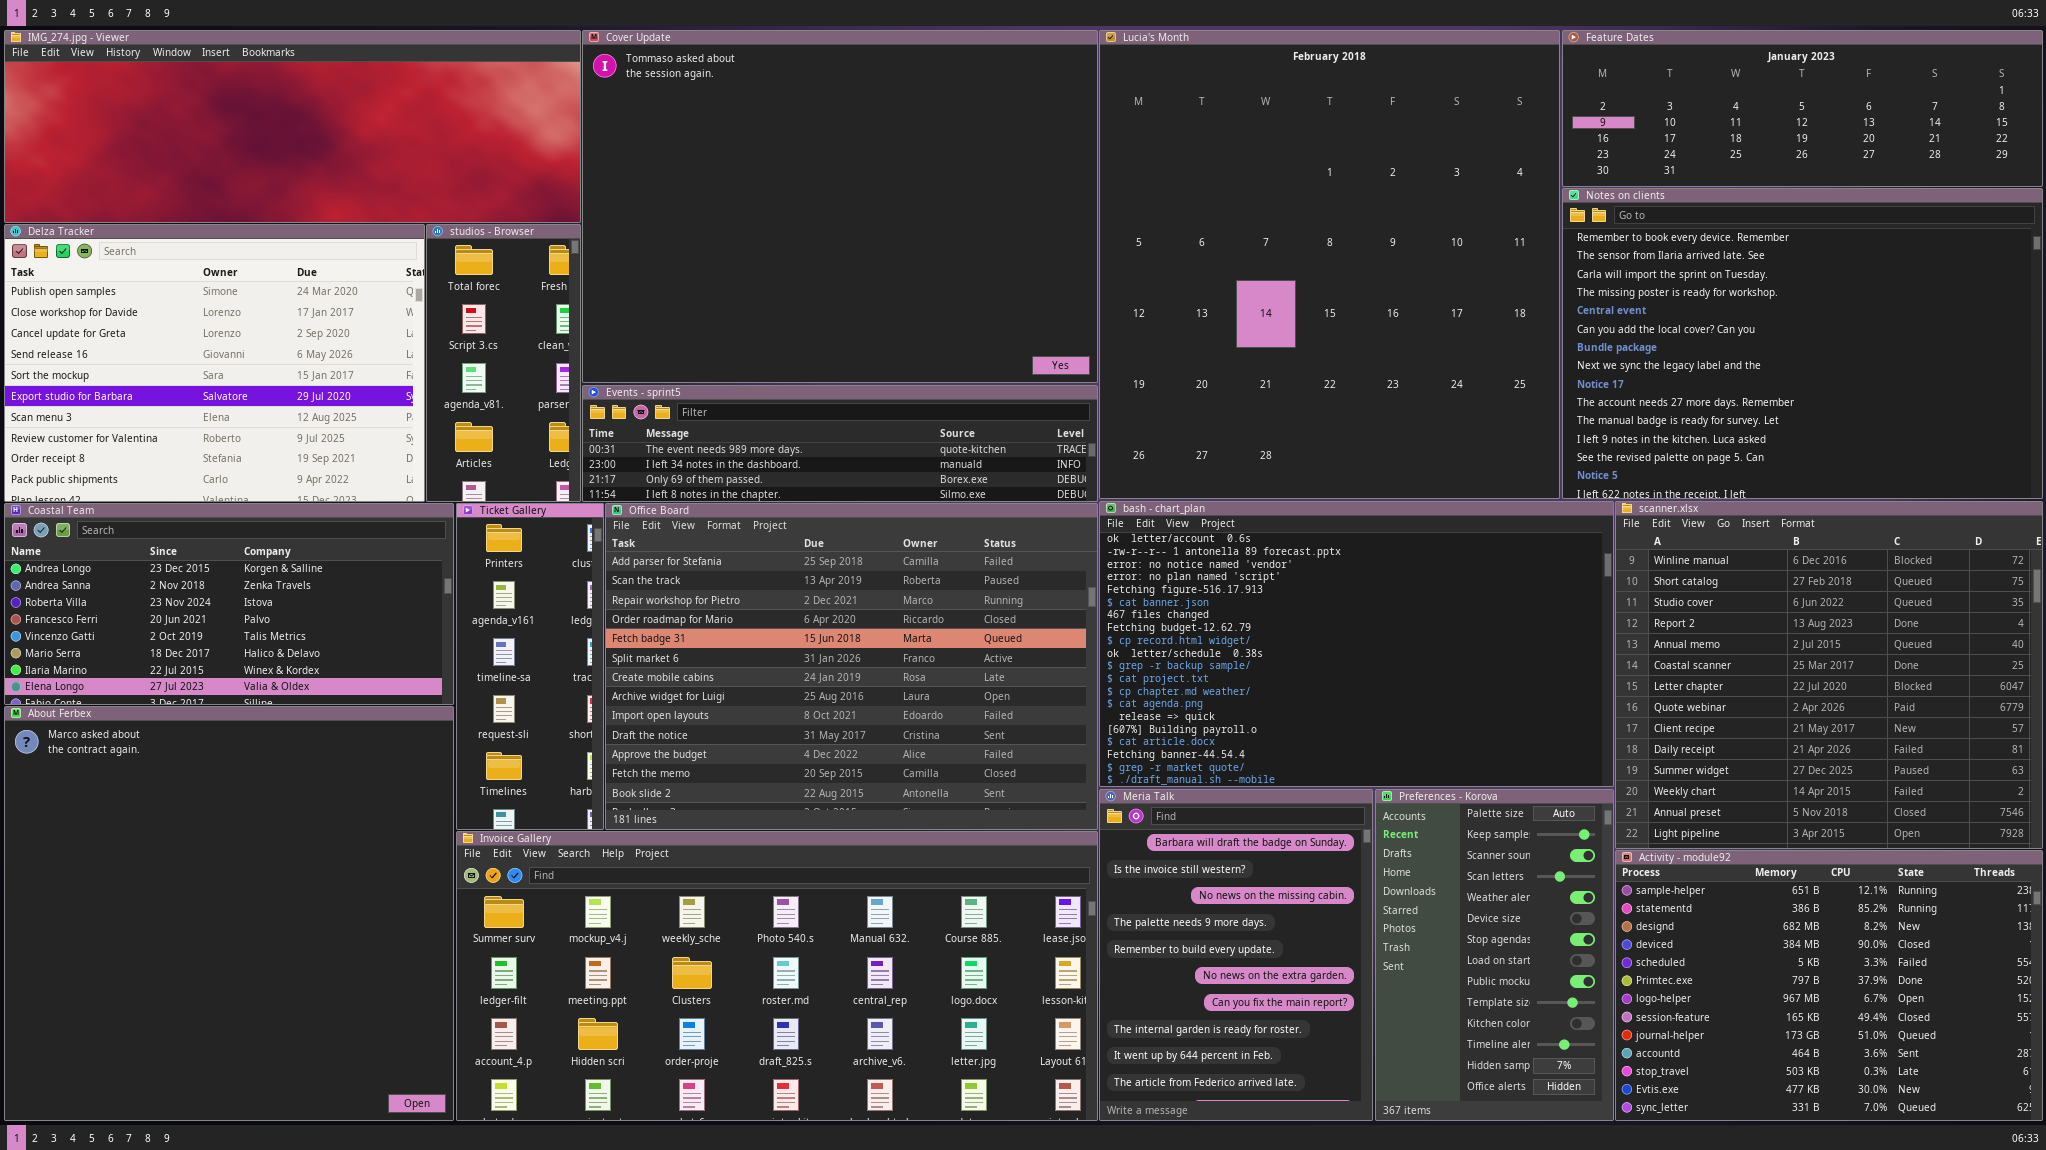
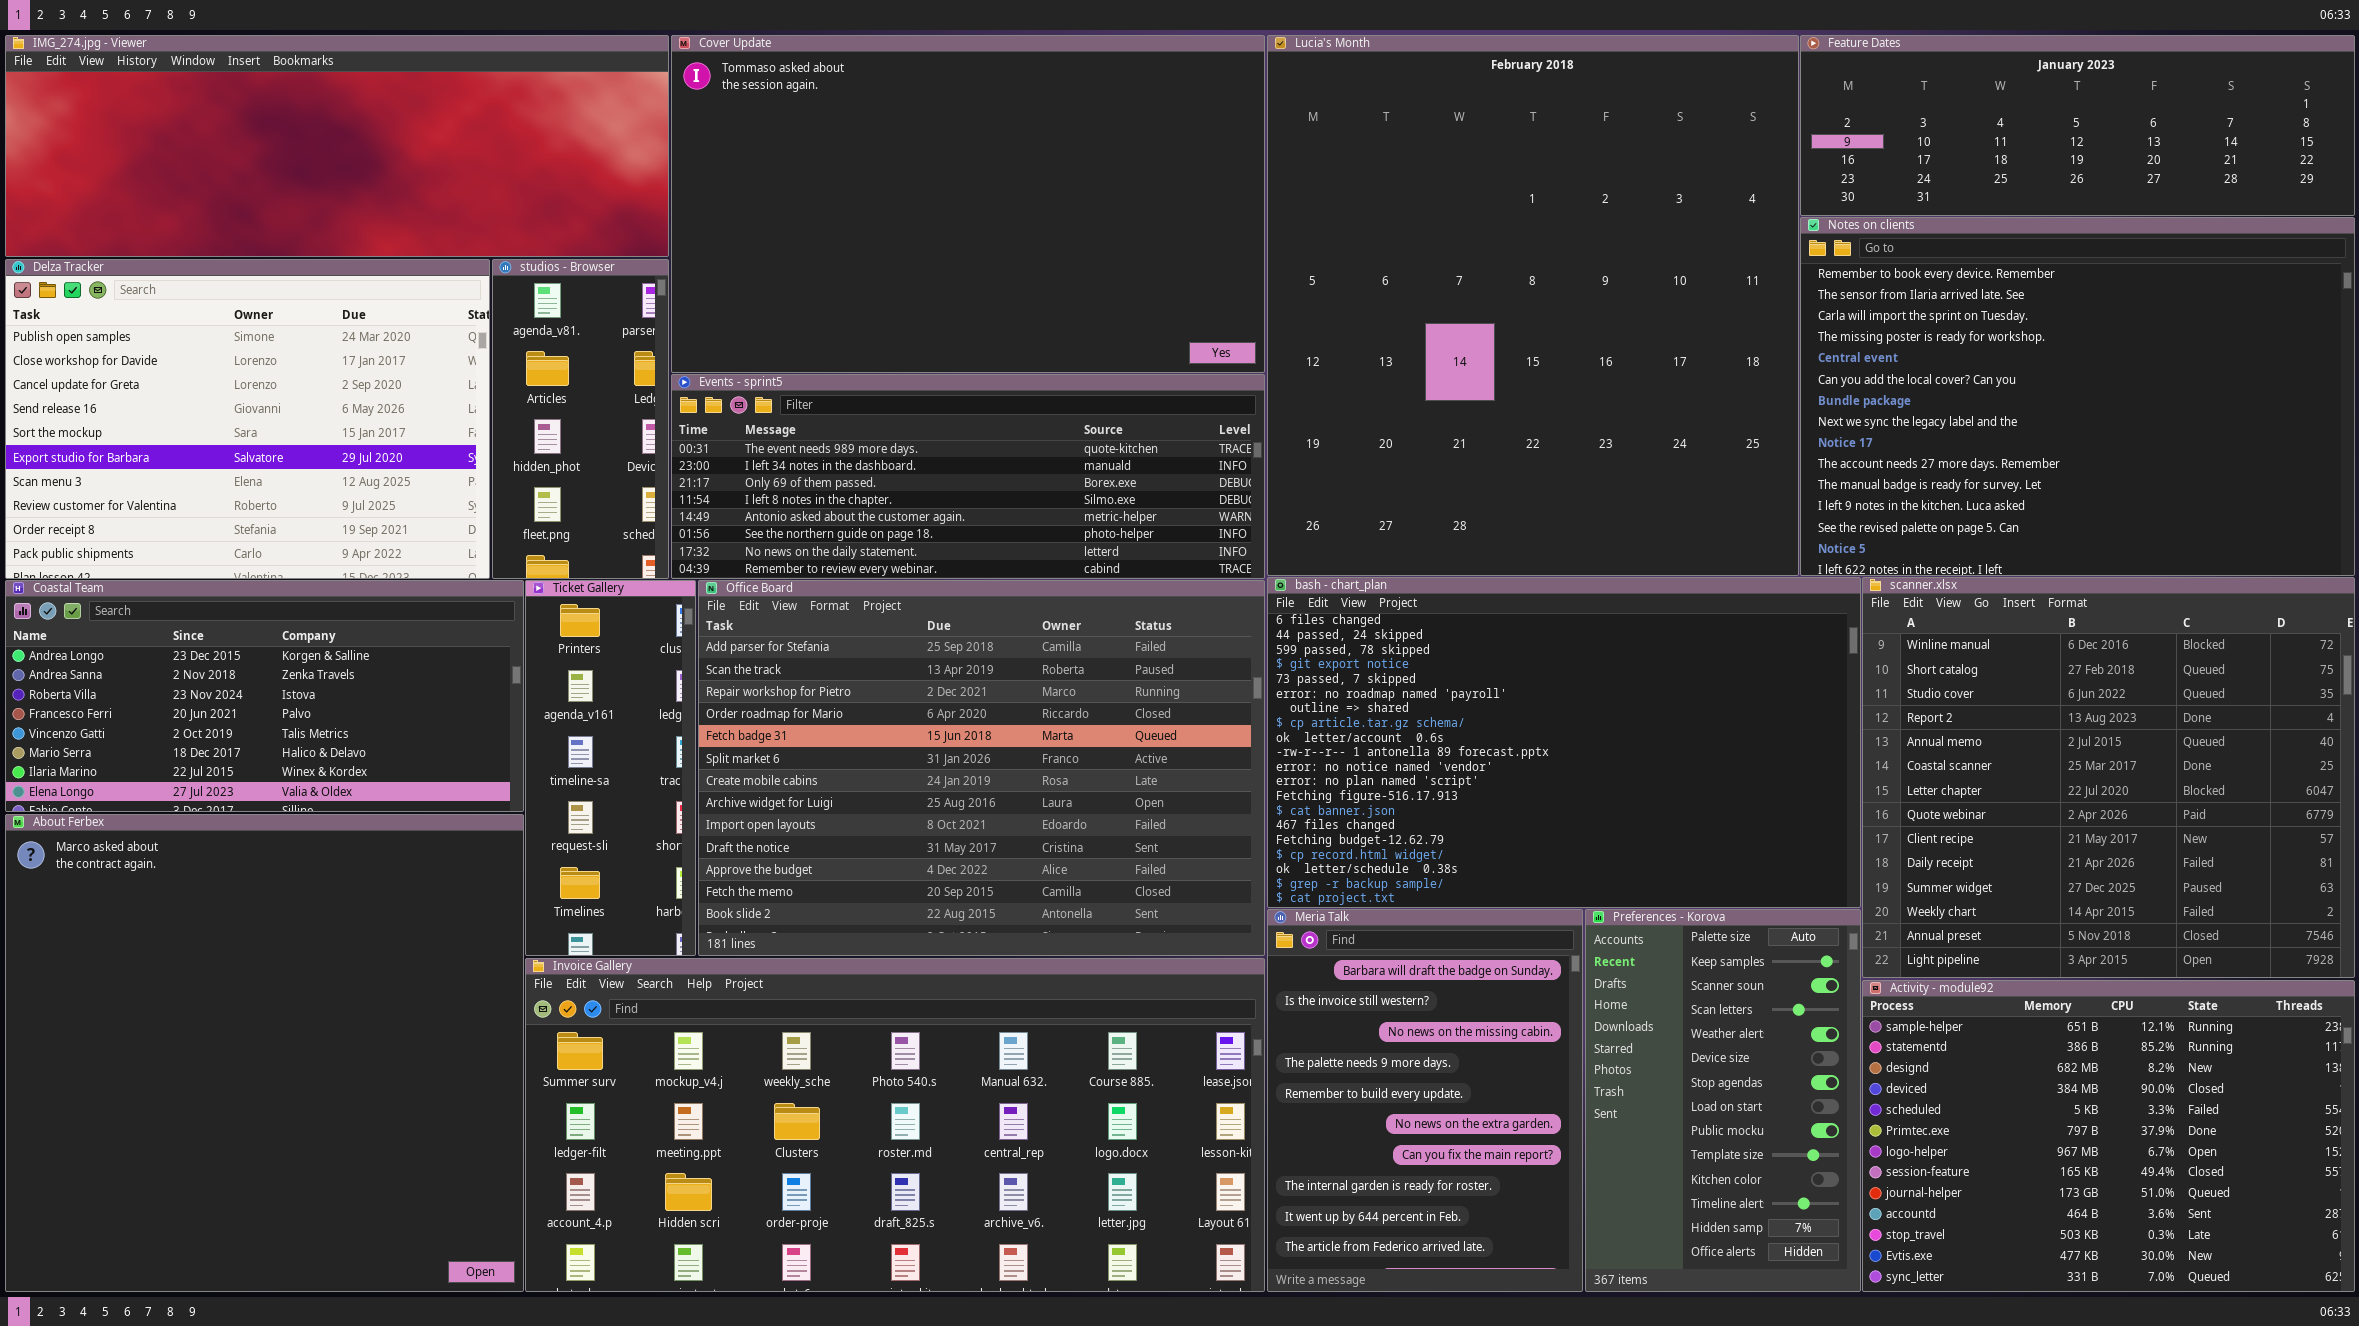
Cover Update: [582,30,1098,383] -> [671,35,1265,373], resized
studios - Browser: [426,224,581,502] -> [492,259,669,579], scrolled down 2 rows
Events - sprint5: [582,385,1098,502] -> [671,374,1265,579], resized
bash - chart_plan: [1099,501,1614,787] -> [1267,577,1861,908], scrolled up 8 rows

